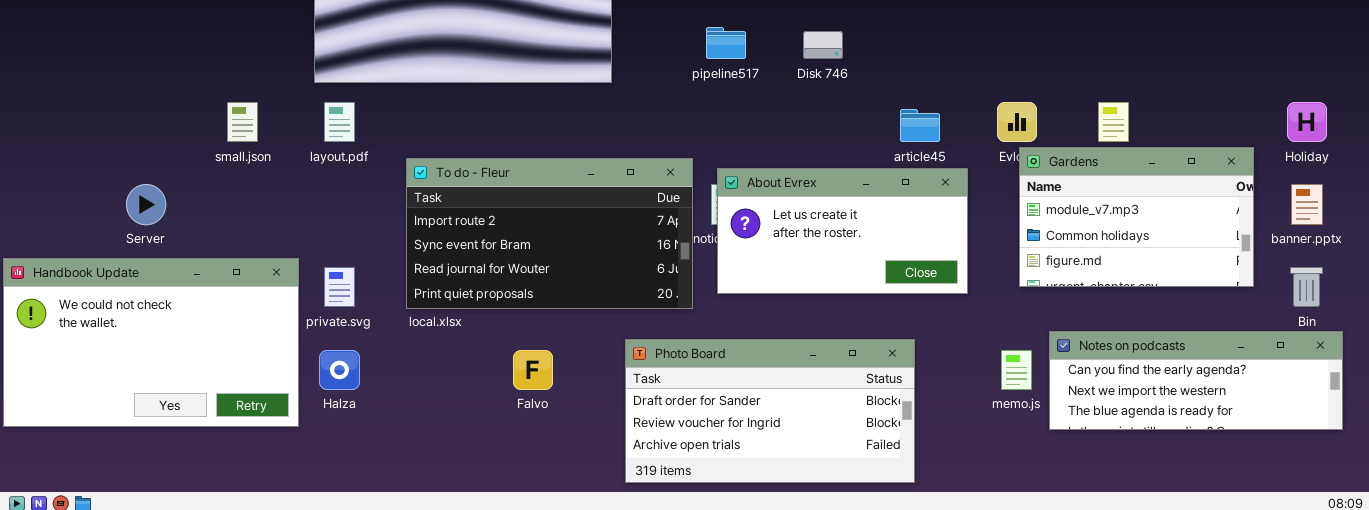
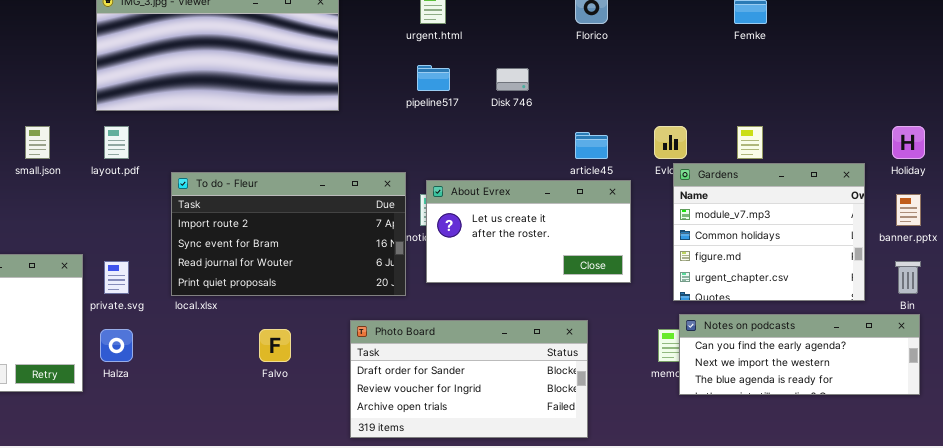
Gardens: [1019,147,1254,287] -> [673,163,865,301], resized
Notes on podcasts: [1049,331,1343,430] -> [679,314,920,395], moved

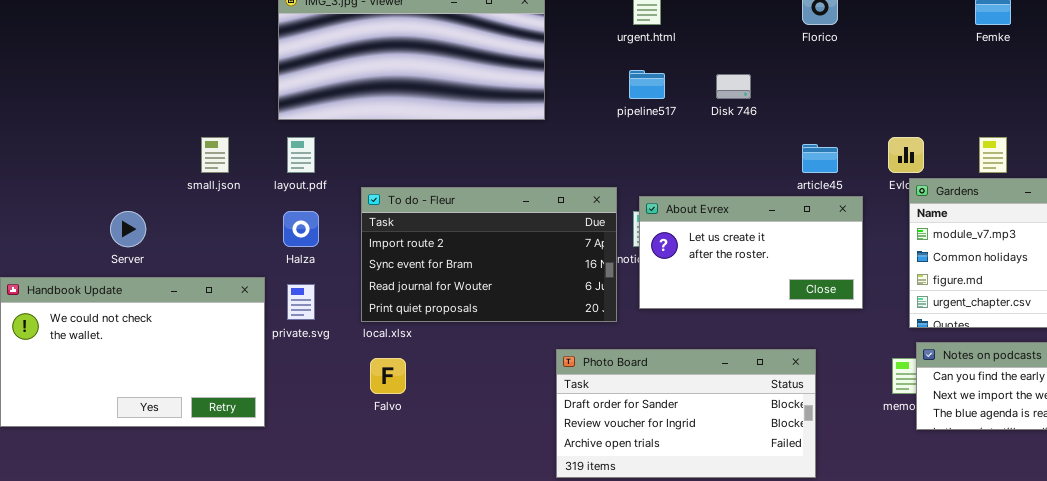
Halza: [100,329,133,362] -> [283,211,319,247], moved
Falvo: [259,329,291,362] -> [370,358,406,394], moved

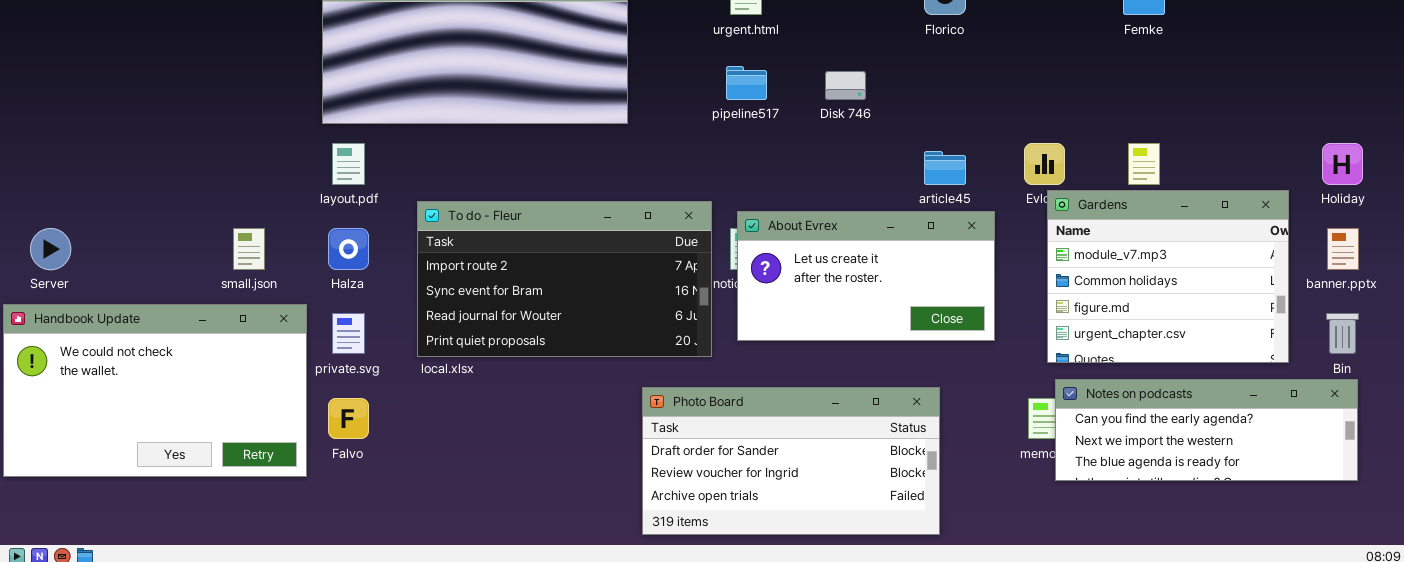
small.json: [201,137,229,173] -> [233,228,265,270], moved
Server: [110,211,146,247] -> [30,228,71,270], moved
Falvo: [370,358,406,394] -> [328,398,369,439], moved

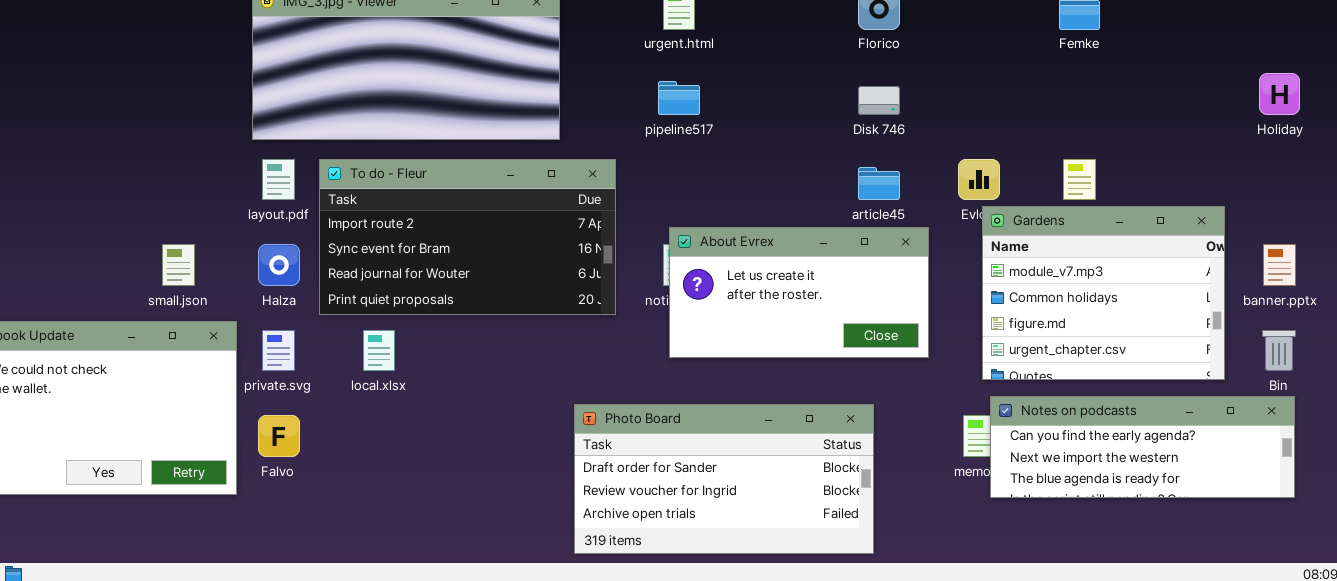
Disk 746: [825,71,866,100] -> [858,86,900,115], moved
Holiday: [1322,143,1363,185] -> [1259,73,1300,115], moved
To do - Fleur: [417,201,712,357] -> [319,159,616,315], moved

